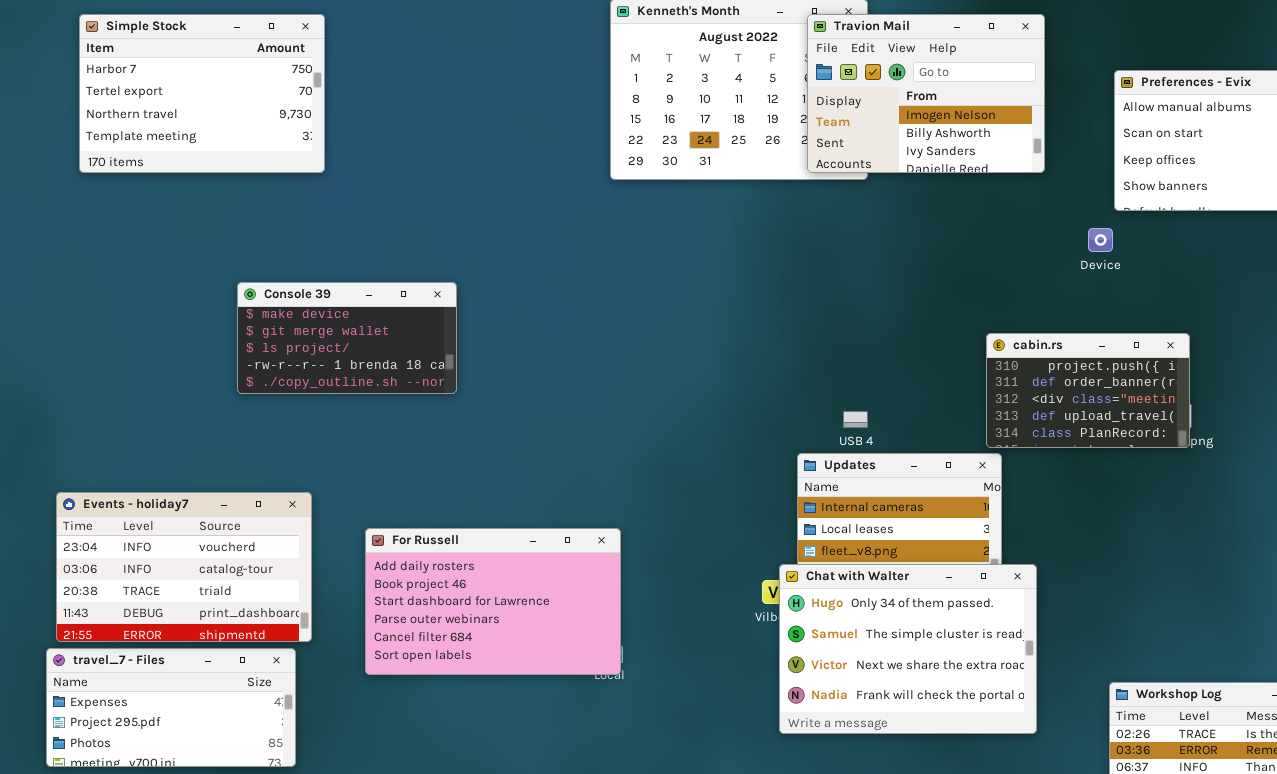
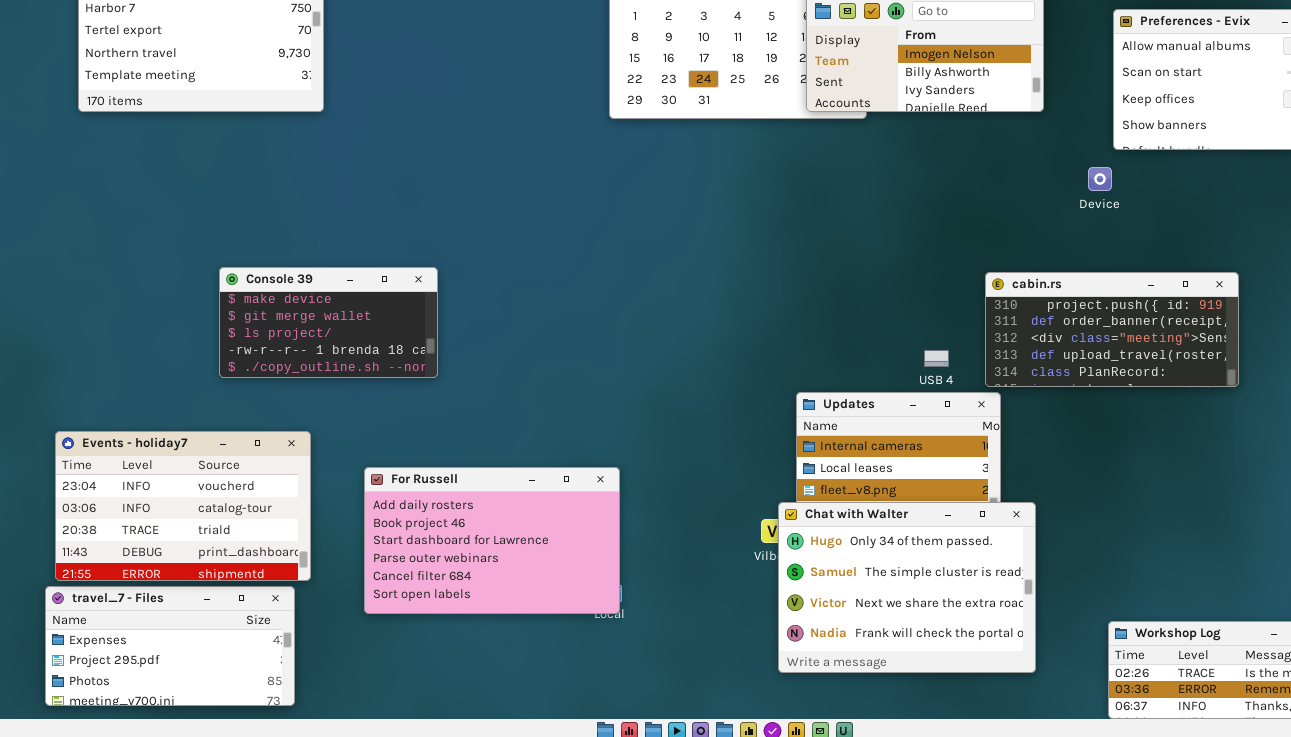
Console 39: [237,282,457,394] -> [219,267,438,378], moved
cabin.rs: [986,333,1190,448] -> [985,272,1239,387], resized
USB 4: [843,411,868,428] -> [924,350,949,367], moved

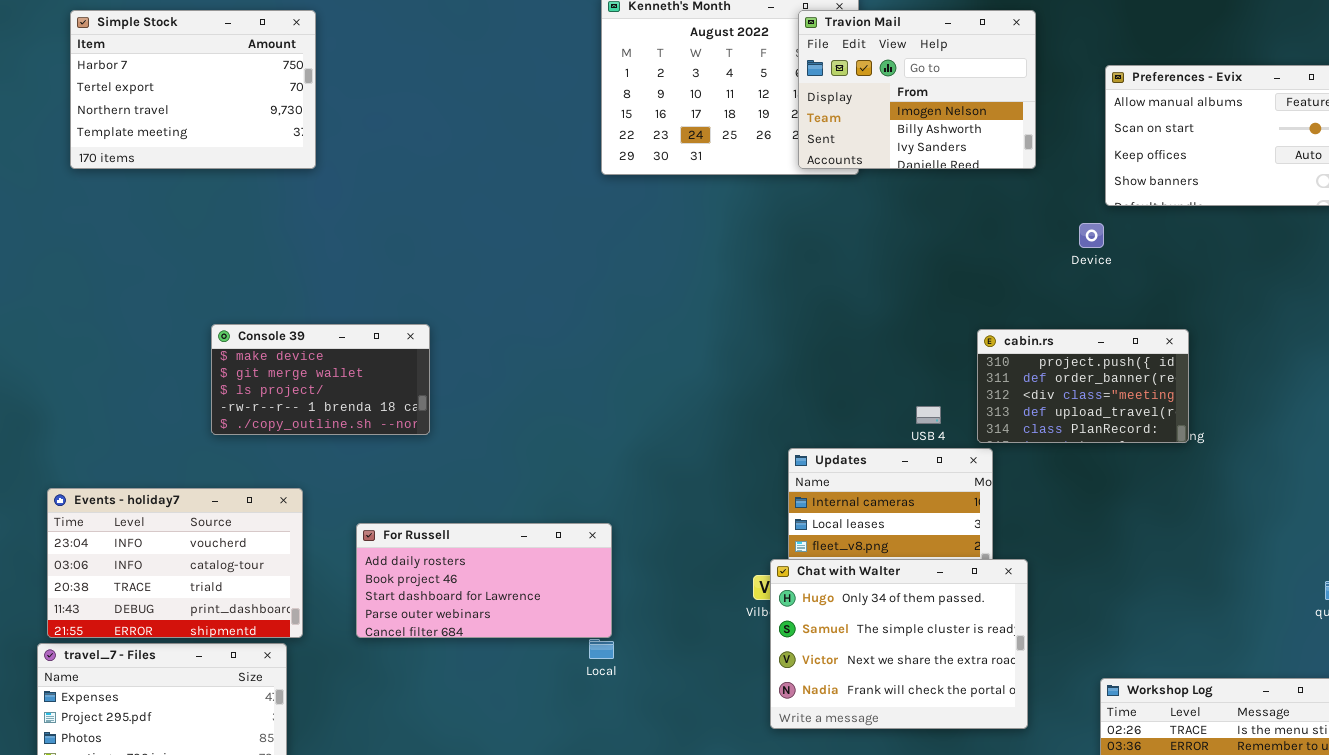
cabin.rs: [985,272,1239,387] -> [977,329,1189,443], resized
For Russell: [364,467,620,614] -> [356,523,612,638], resized

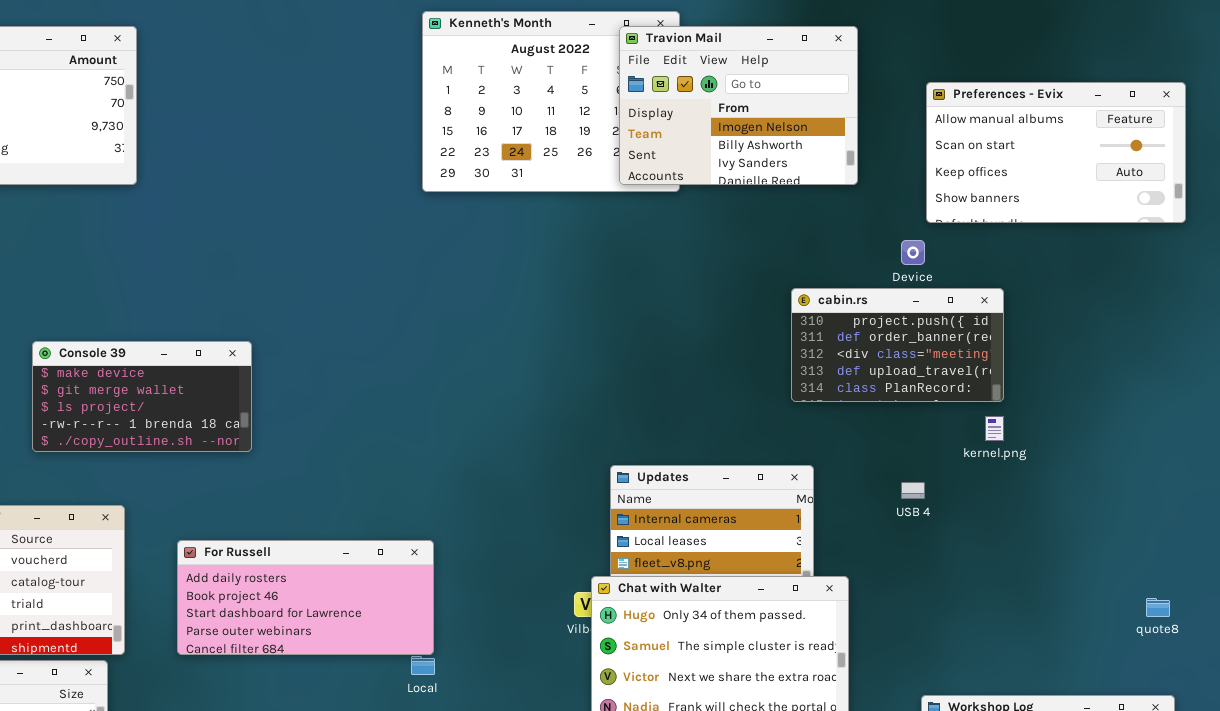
cabin.rs: [977,329,1189,443] -> [791,288,1004,402], moved
USB 4: [916,406,941,424] -> [901,482,925,499], moved

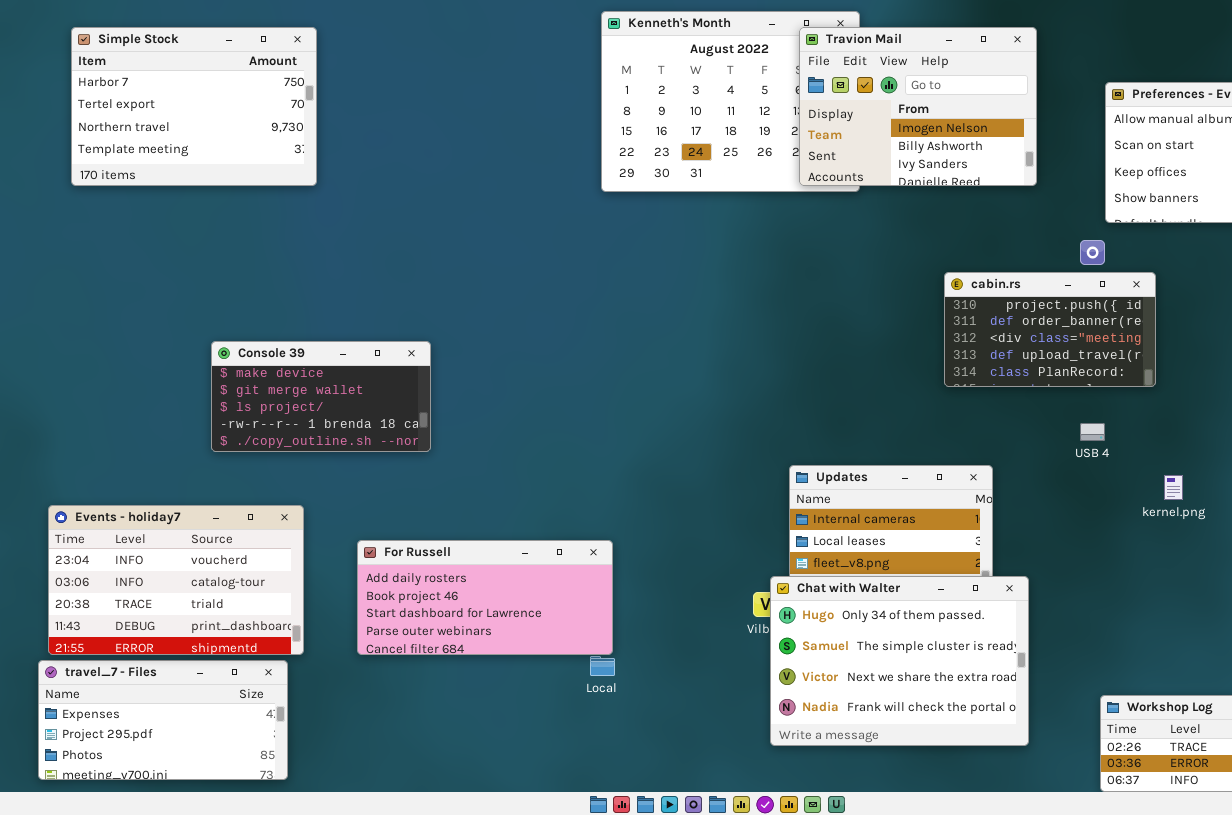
cabin.rs: [791,288,1004,402] -> [944,272,1156,387], moved
kernel.png: [985,416,1004,441] -> [1164,475,1183,500], moved
USB 4: [901,482,925,499] -> [1080,423,1105,441], moved

